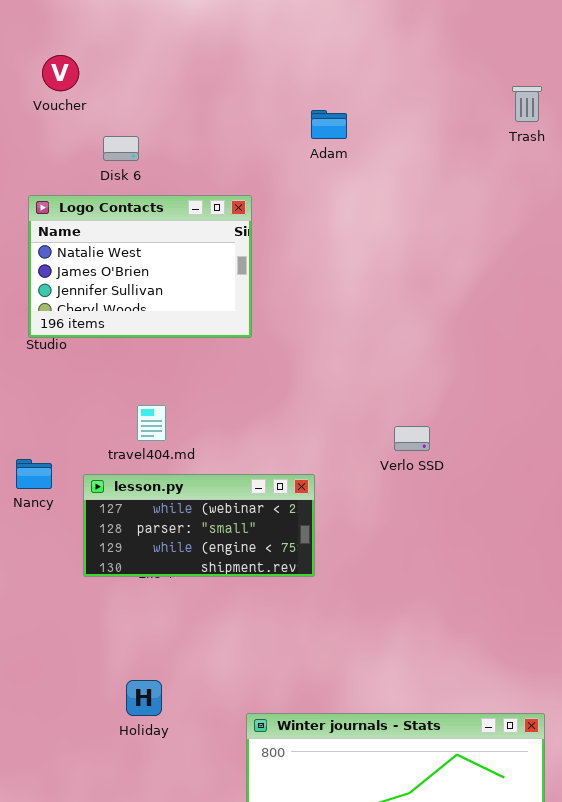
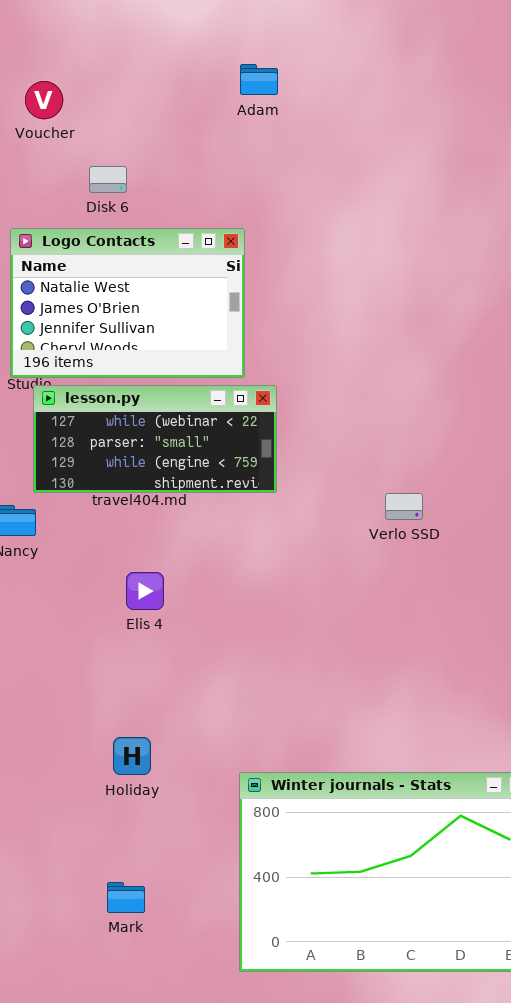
Adam: [311,110,347,139] -> [240,64,278,95], moved
Verlo SSD: [394,426,430,451] -> [385,493,423,520], moved
lesson.py: [83,474,315,577] -> [33,385,277,493], moved

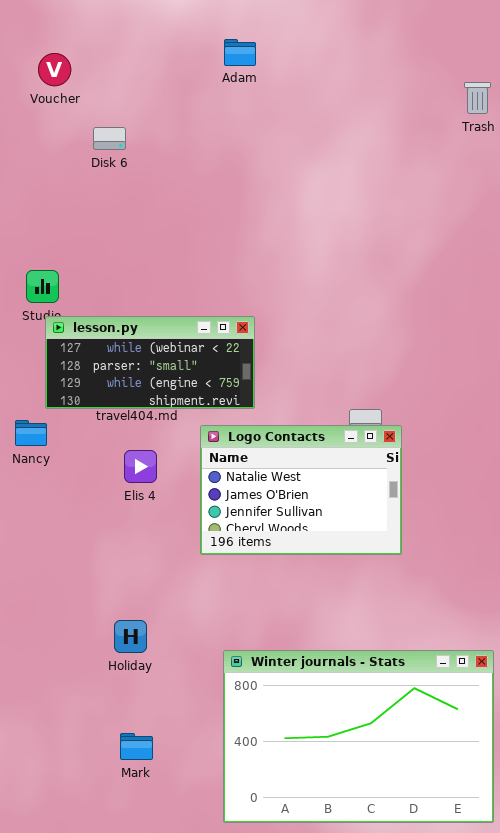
Logo Contacts: [10,228,245,378] -> [200,425,402,555], moved
Elis 4: [126,572,164,610] -> [124,450,157,483], moved
Mark: [107,882,145,913] -> [120,733,153,760], moved

